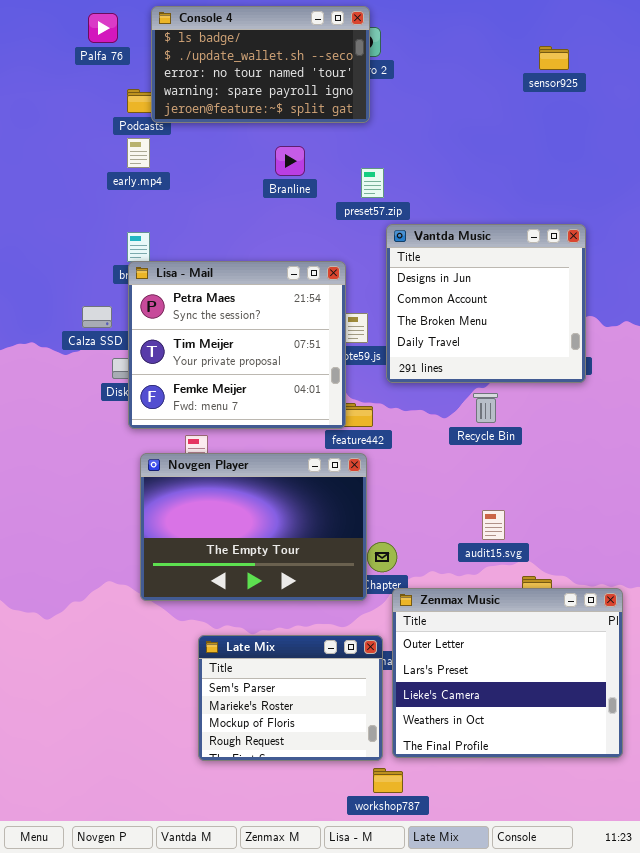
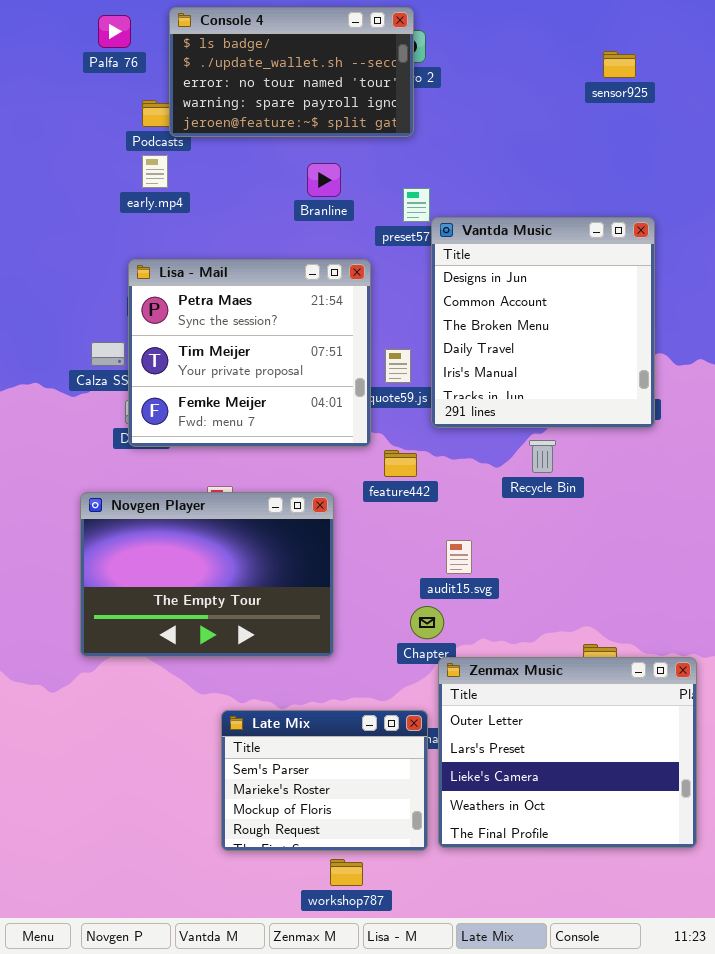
Vantda Music: [386,224,586,383] -> [431,217,655,428], resized
Lisa - Mail: [128,261,346,429] -> [128,259,371,447], moved
Novgen Player: [140,453,367,601] -> [80,492,334,657], moved
audit15.svg: [482,510,505,540] -> [446,540,472,574], moved
workshop787: [373,768,403,793] -> [330,859,363,886], moved

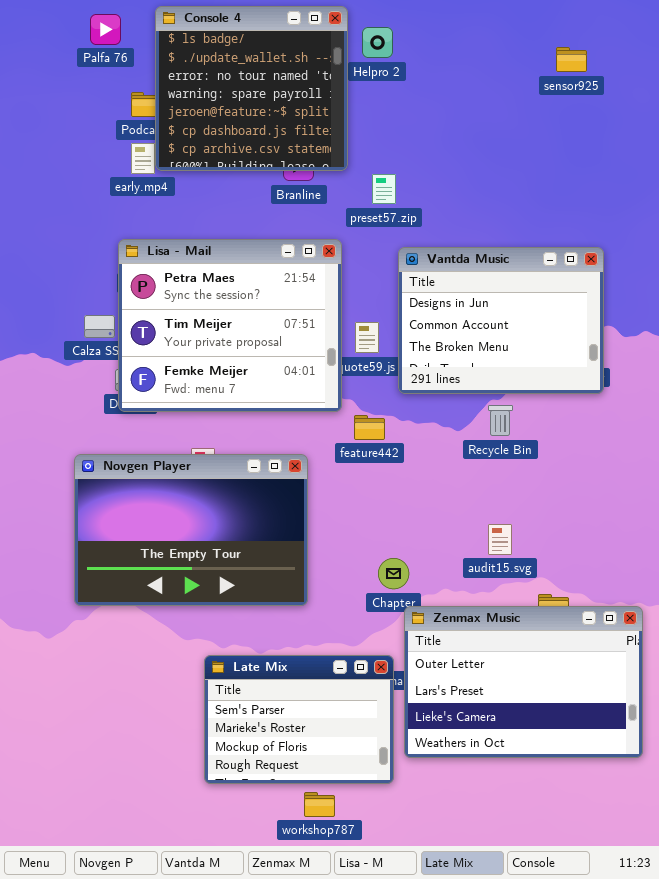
Console 4: [169,7,414,137] -> [155,6,348,171], resized
Vantda Music: [431,217,655,428] -> [398,247,604,394], resized
audit15.svg: [446,540,472,574] -> [488,524,512,555], moved
Zenmax Music: [438,657,697,848] -> [404,606,643,758], resized

